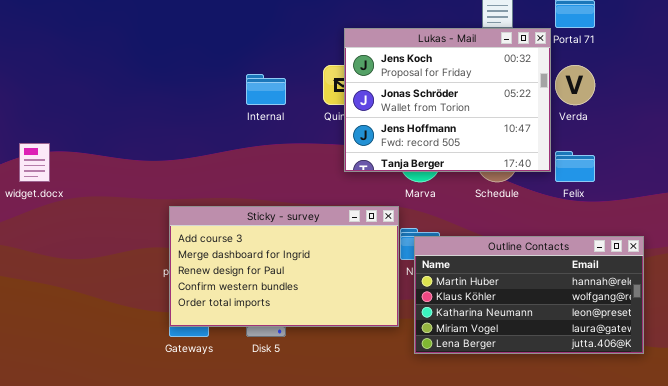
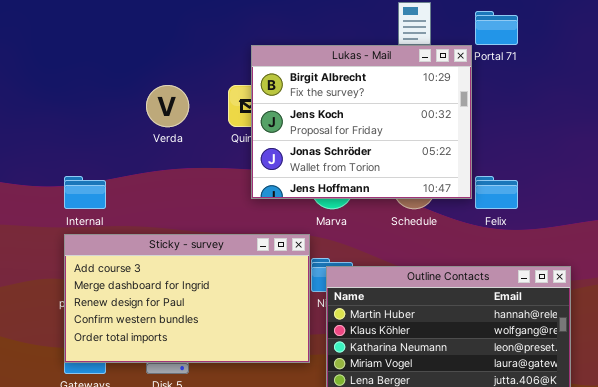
Lukas - Mail: [344,28,551,172] -> [251,45,472,199], scrolled up 1 row
Verda: [555,65,595,105] -> [146,85,189,127], moved
Internal: [246,74,286,105] -> [64,176,106,209], moved

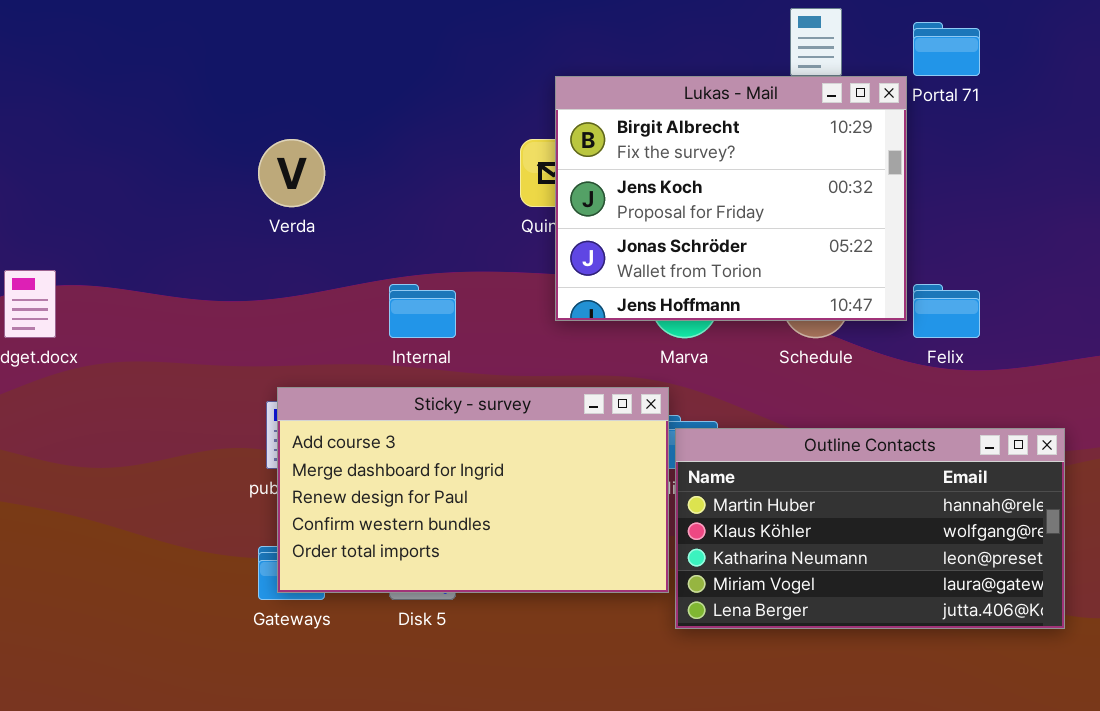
Verda: [146,85,189,127] -> [258,139,325,207], moved
Internal: [64,176,106,209] -> [389,284,456,338], moved
Sticky - survey: [64,234,310,363] -> [277,387,669,593], moved

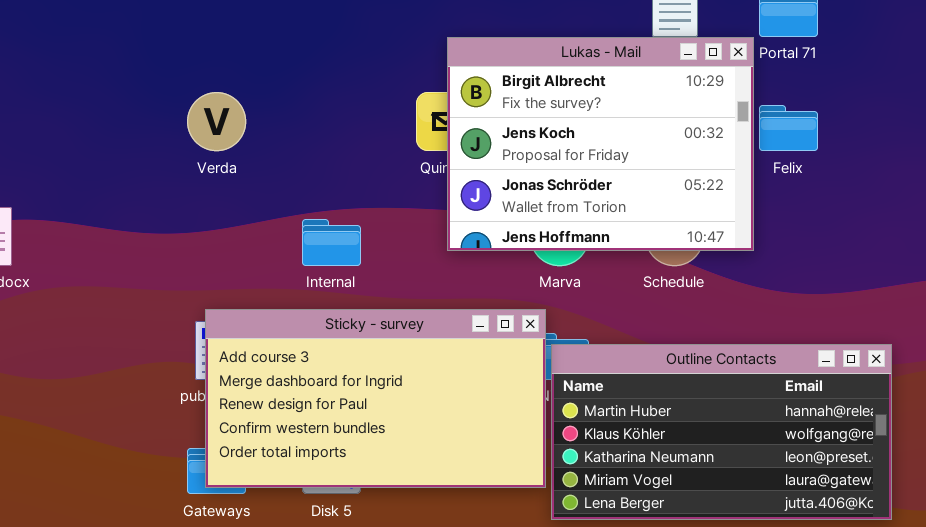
Felix: [913,284,980,338] -> [759,105,818,151], moved

